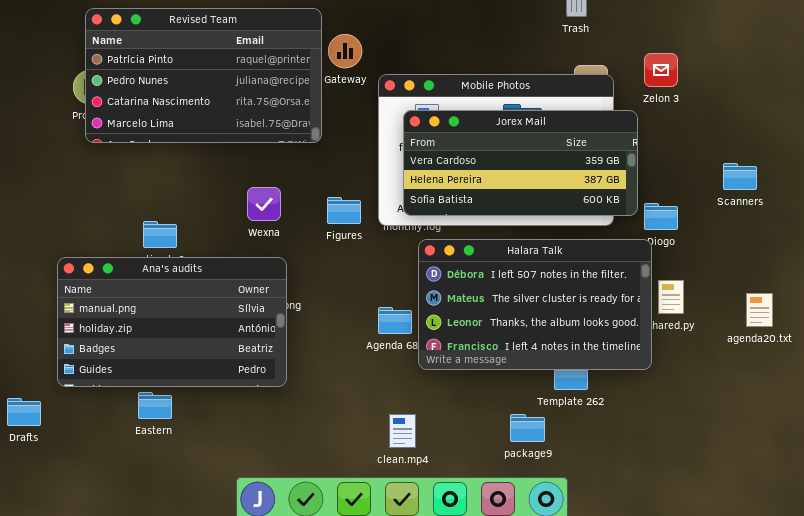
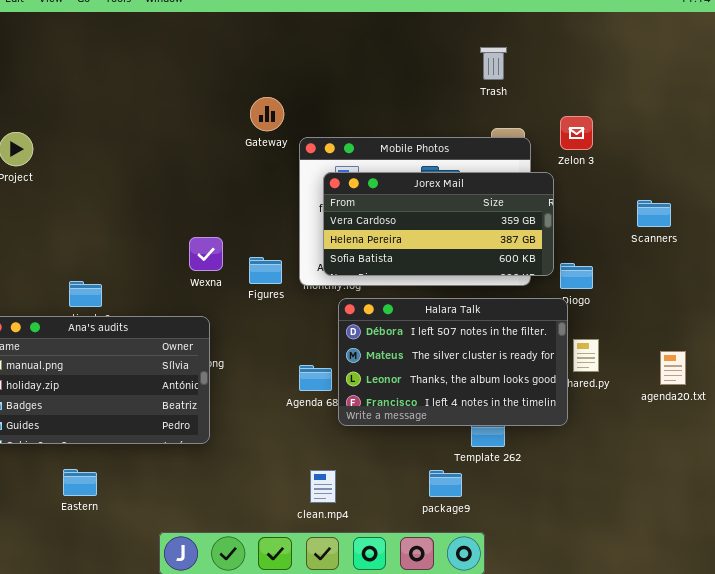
Revised Team: [85,8,322,143] -> none, closed
Scanners: [723,163,757,190] -> [637,200,671,227], moved
Wexna: [247,187,281,221] -> [189,237,223,271], moved
Eastern: [138,392,172,419] -> [63,469,97,496], moved

